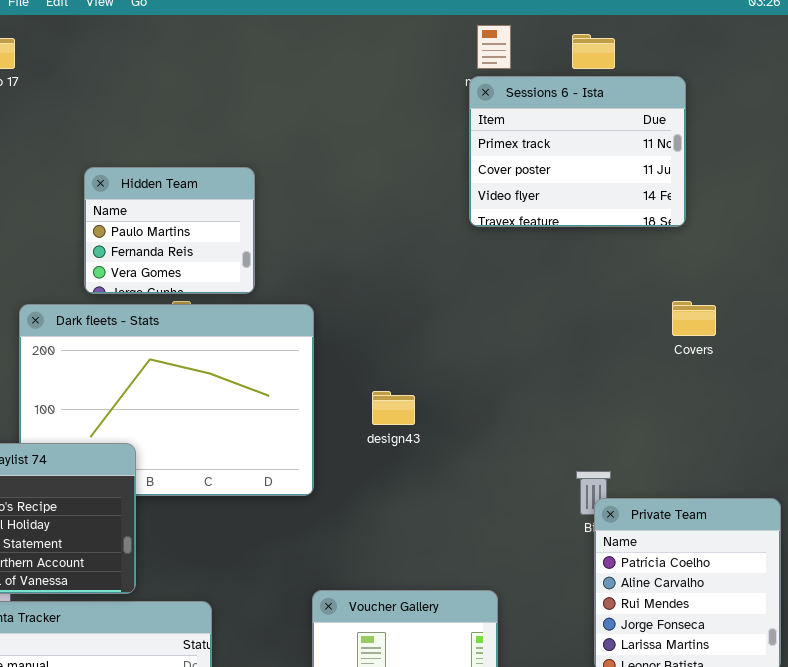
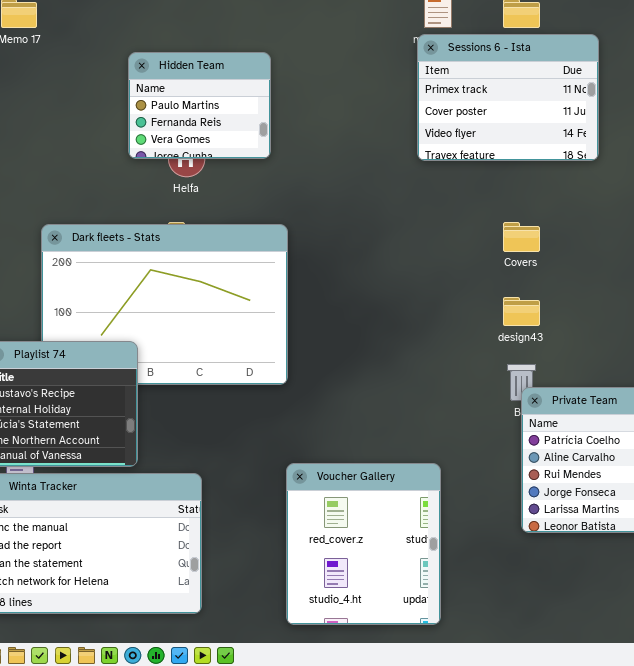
Hidden Team: [84,167,255,294] -> [128,52,271,159], moved
Covers: [672,301,716,336] -> [503,222,540,252], moved
design43: [372,391,415,425] -> [503,297,540,326], moved

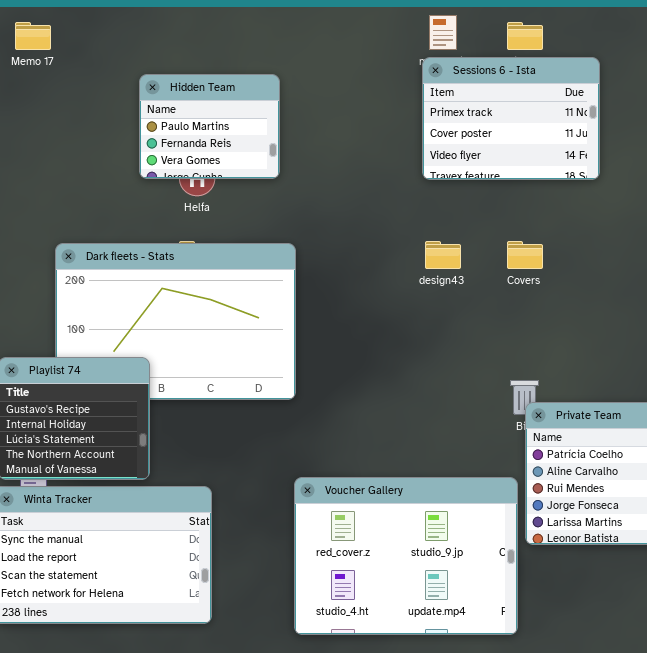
design43: [503,297,540,326] -> [425,241,461,269], moved
Voucher Gallery: [286,463,441,625] -> [294,477,518,635], resized

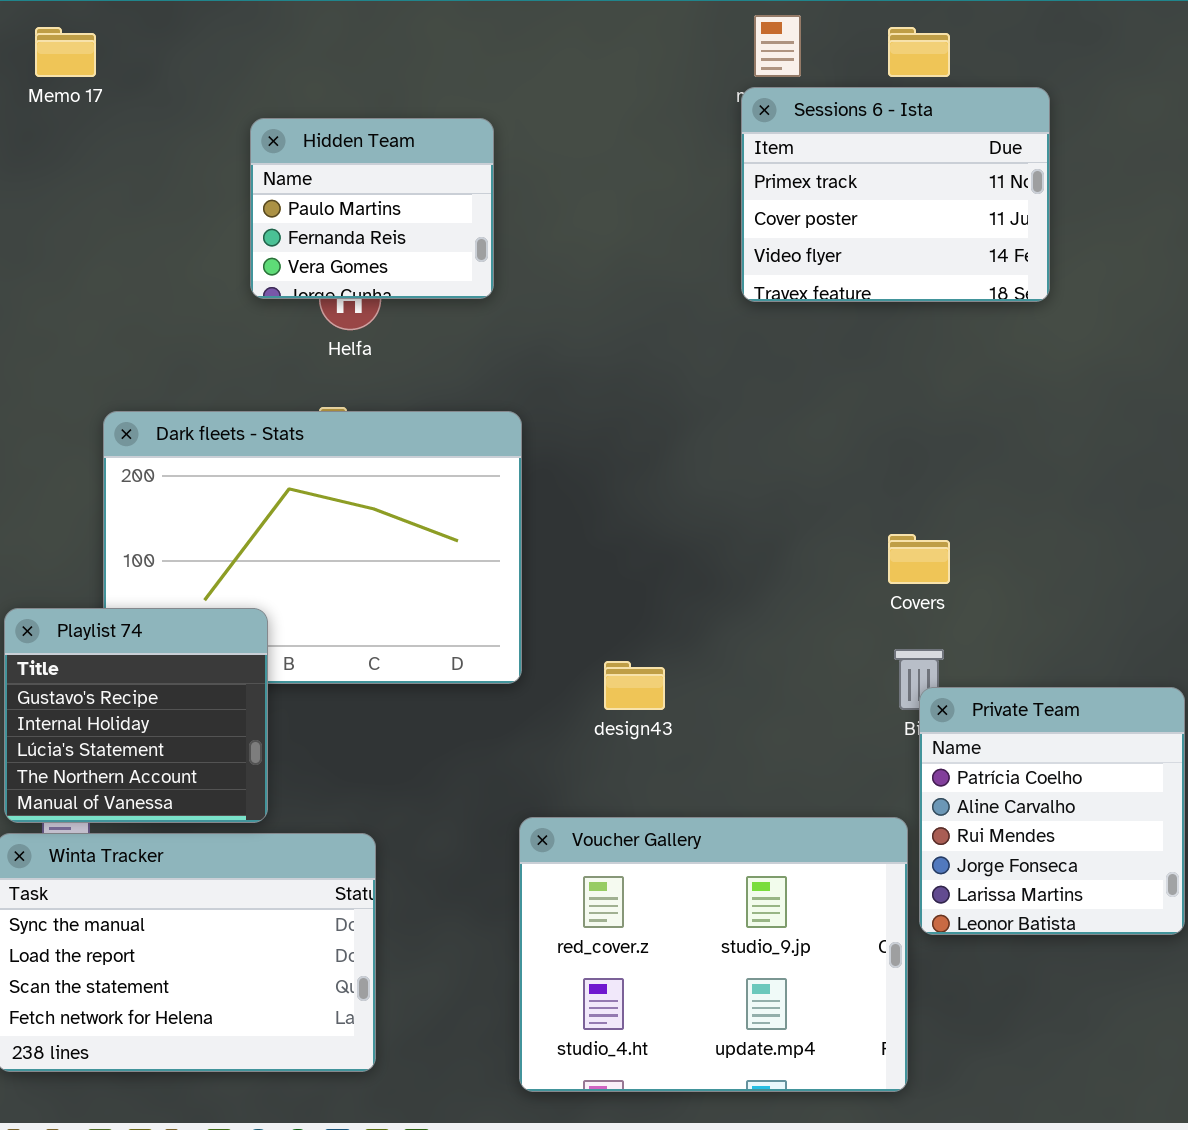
design43: [425,241,461,269] -> [604,661,665,710], moved
Covers: [507,241,543,269] -> [888,534,950,584], moved

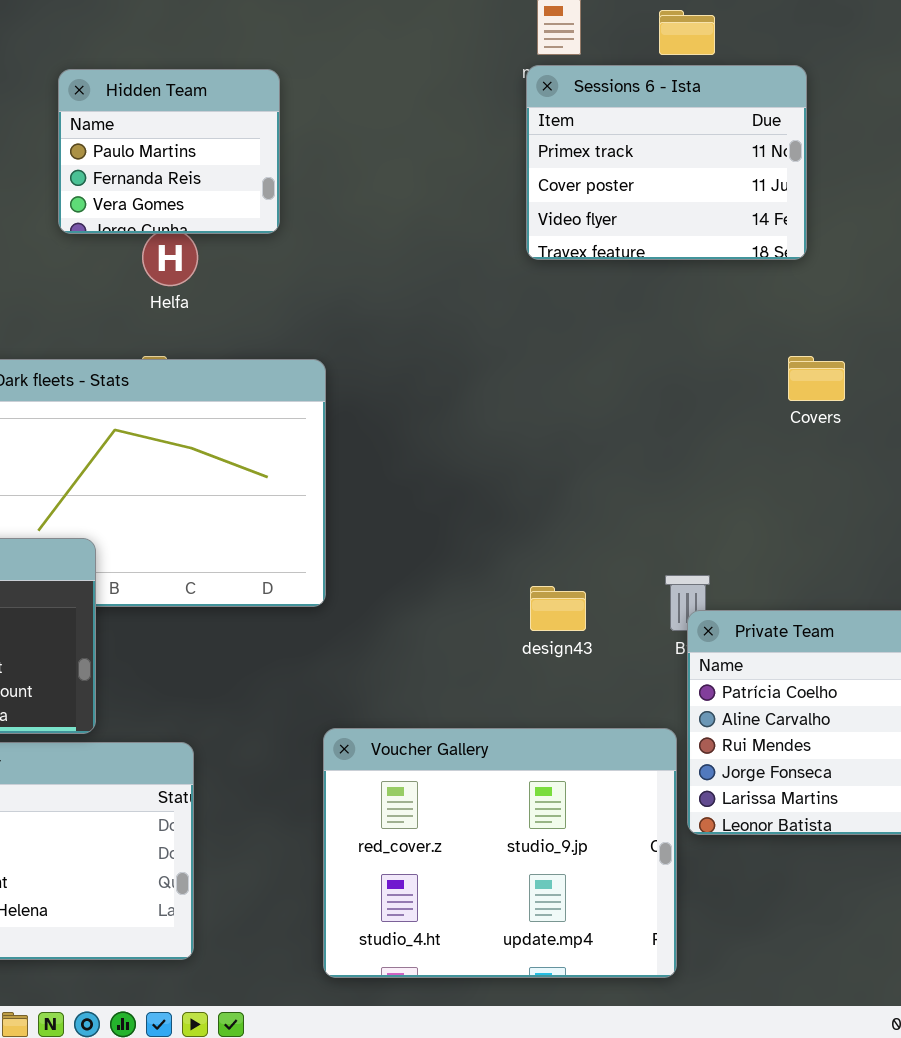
Hidden Team: [250,118,494,299] -> [58,69,280,234], moved
Covers: [888,534,950,584] -> [788,356,845,401], moved
design43: [604,661,665,710] -> [530,586,586,631], moved

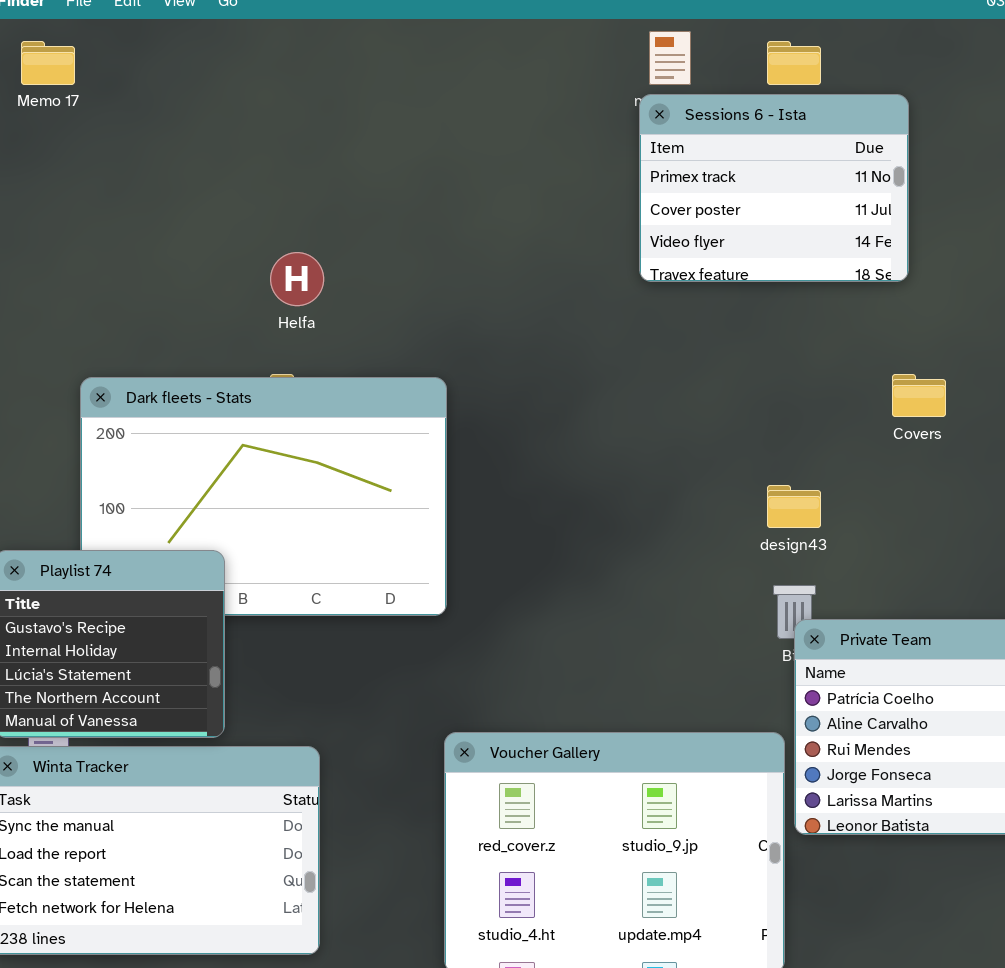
Hidden Team: [58,69,280,234] -> none, closed
design43: [530,586,586,631] -> [767,485,821,528], moved

